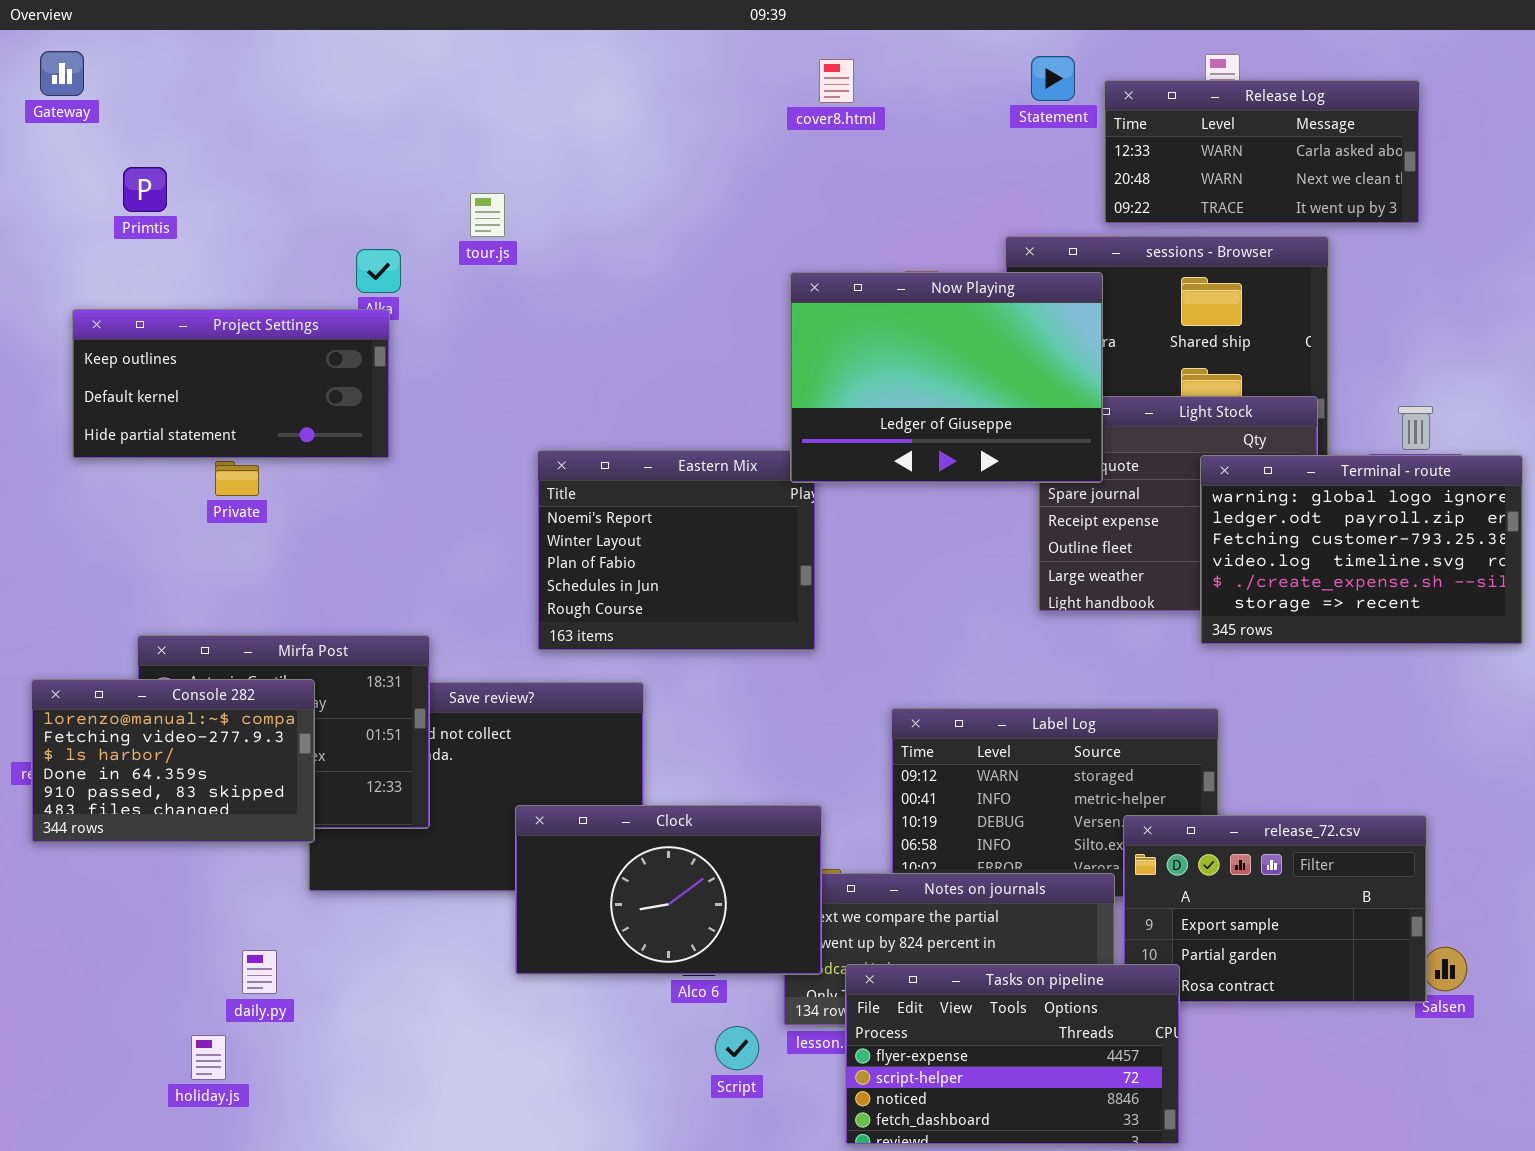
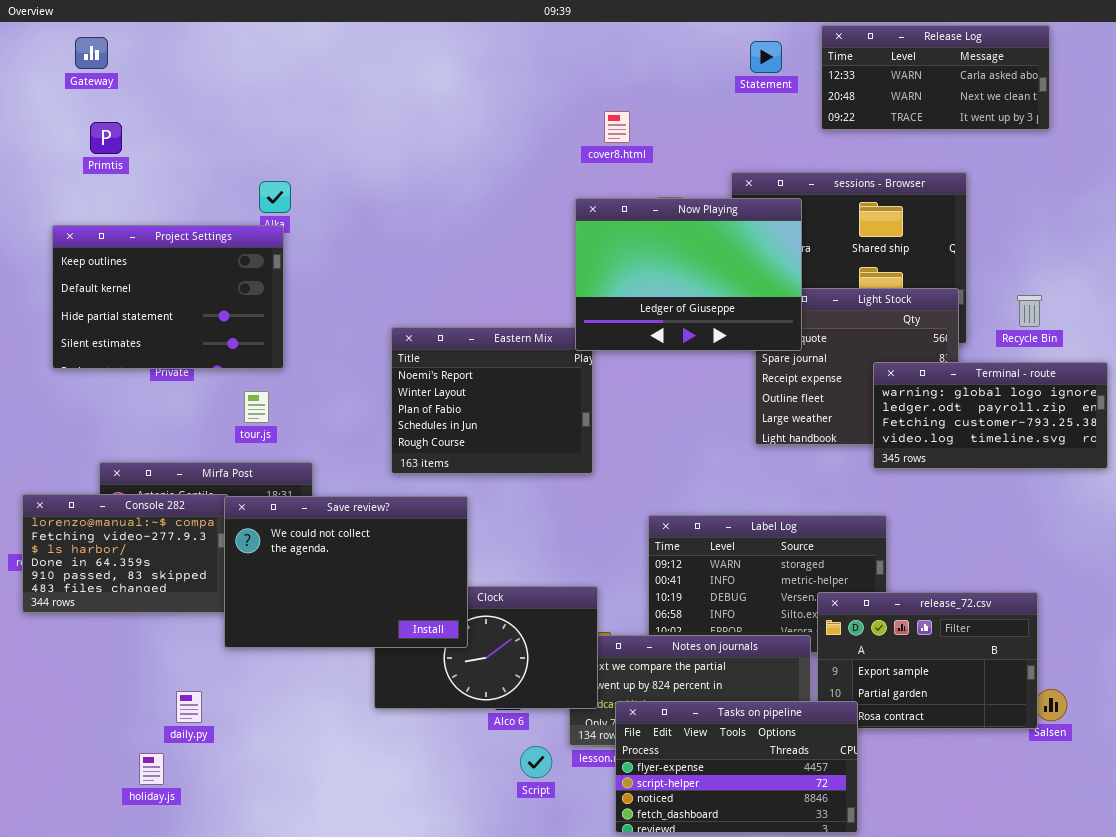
Gateway: [40,51,84,96] -> [75,37,108,69], moved
cover8.html: [819,59,854,103] -> [604,111,630,143], moved
Release Log: [1104,80,1420,224] -> [821,25,1050,130], moved
tour.js: [470,193,505,237] -> [244,391,269,423], moved
Project Settings: [72,309,390,459] -> [52,225,284,369], resized
Terminal - route: [1200,455,1523,645] -> [873,362,1108,469], resized
Save review?: [308,682,644,892] -> [224,496,468,648], raised

